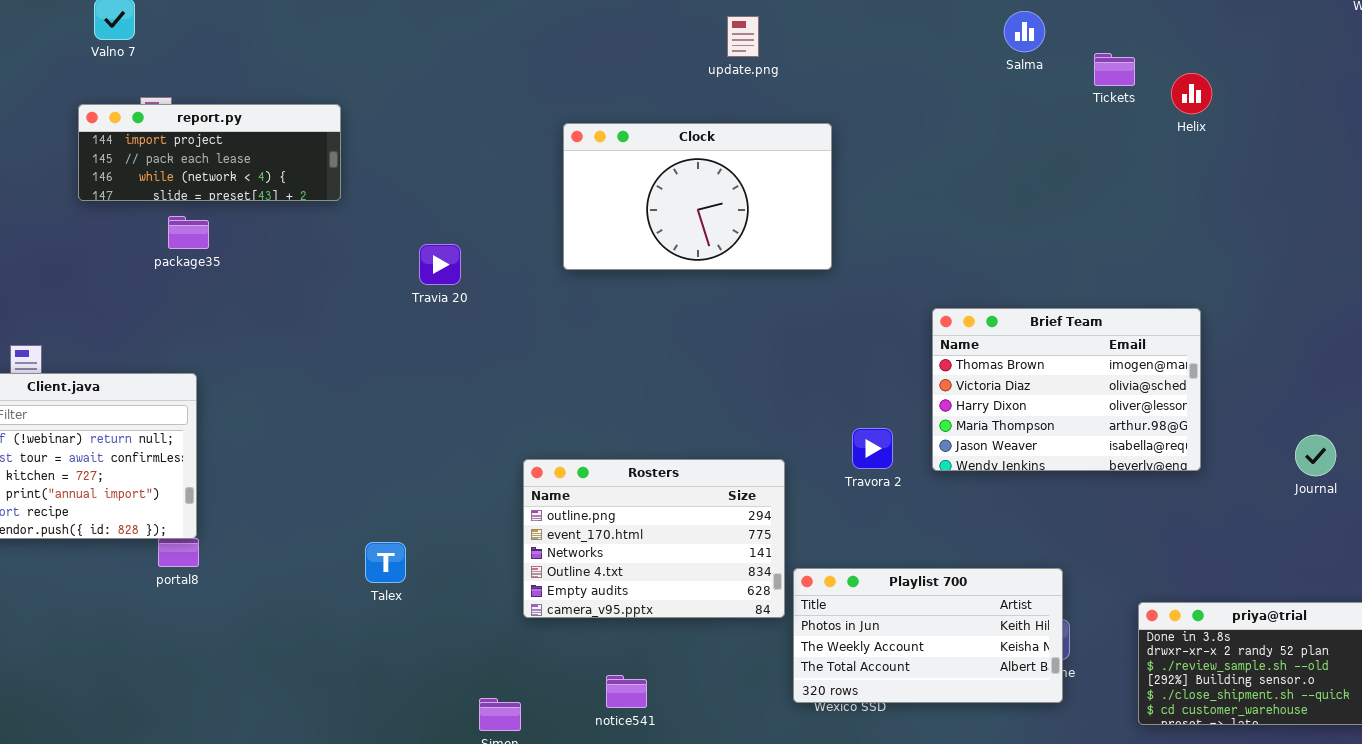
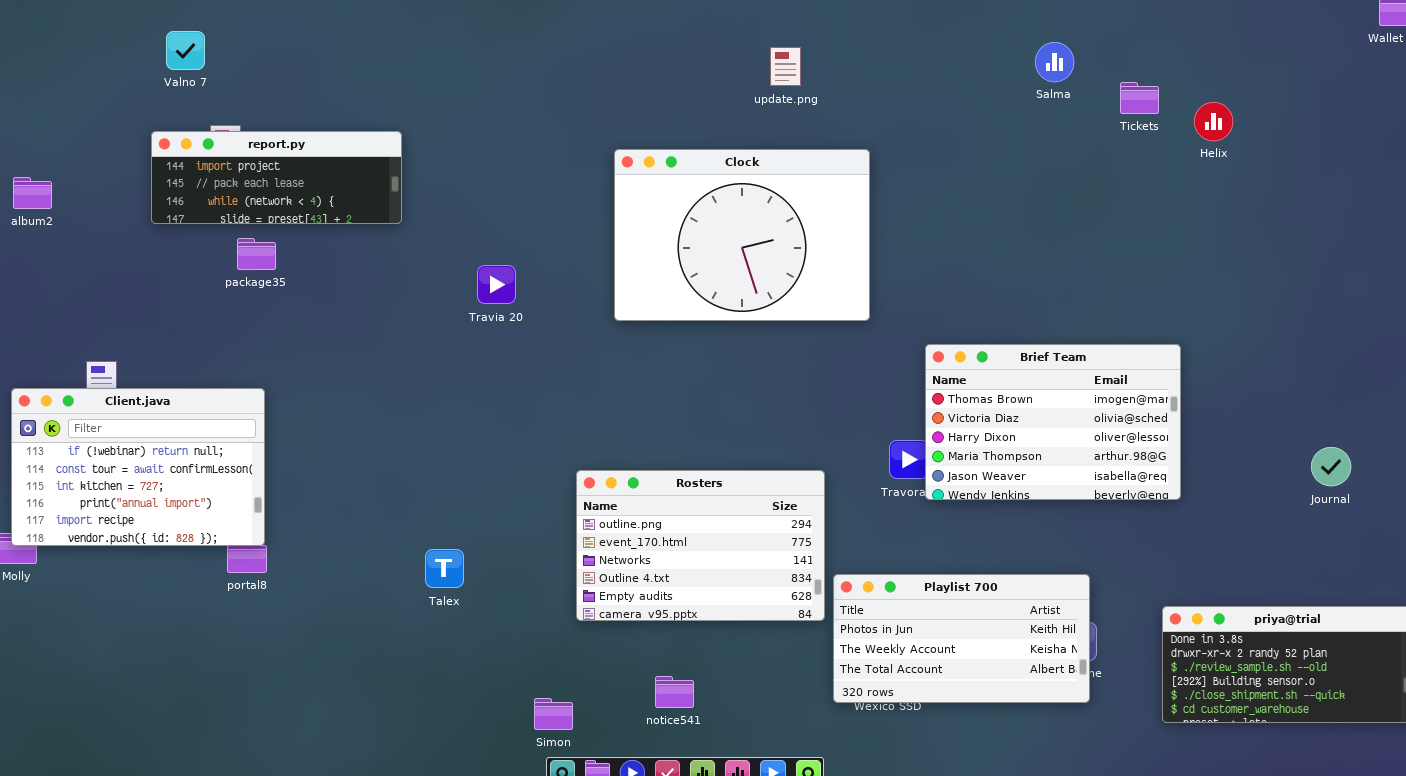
Clock: [563,123,832,270] -> [614,149,870,321], resized
Brief Team: [932,308,1201,471] -> [925,344,1181,500], moved

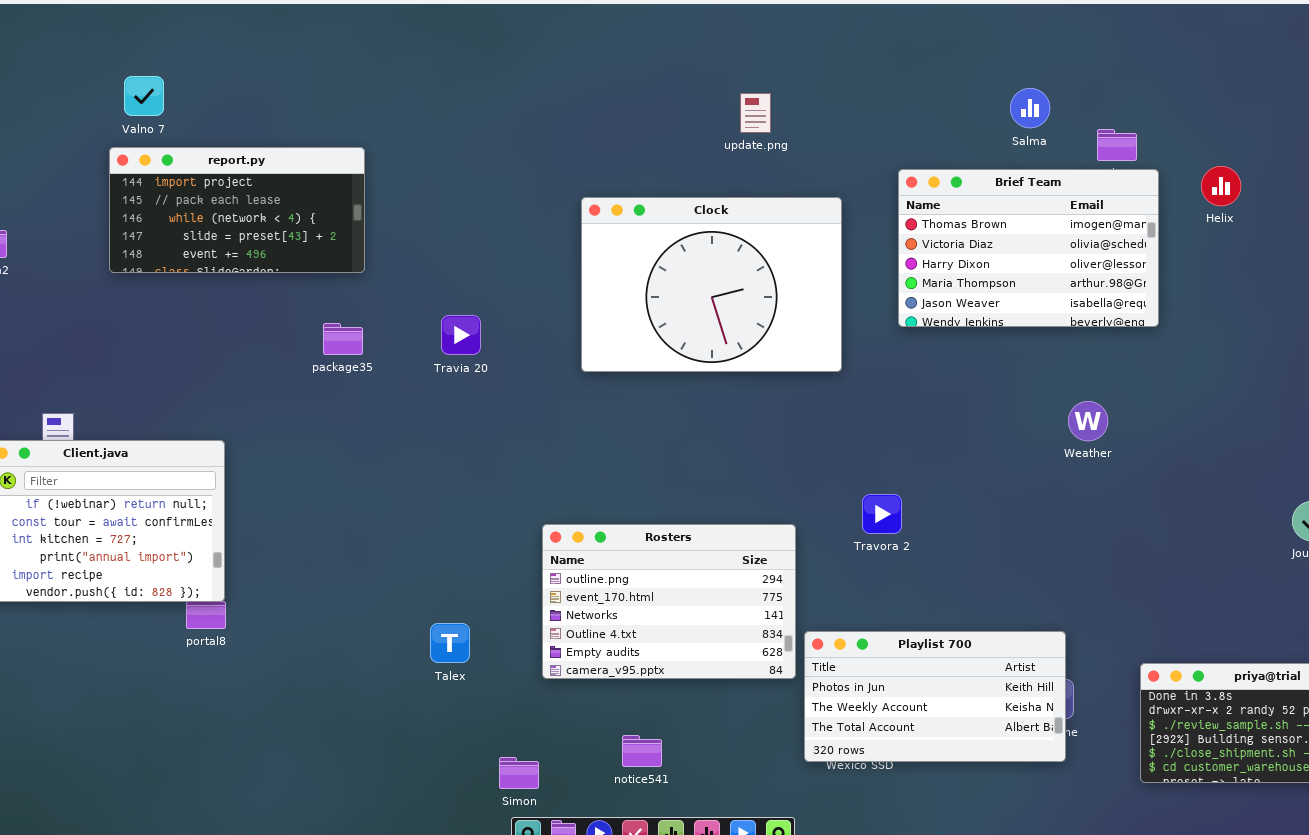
Helix: [1194,102,1233,141] -> [1201,166,1241,206], moved
report.py: [151,131,402,224] -> [109,147,365,273], resized
package35: [237,238,276,270] -> [323,323,363,355], moved
Brief Team: [925,344,1181,500] -> [898,169,1159,327], moved
Talex: [425,549,464,588] -> [430,623,470,663], moved

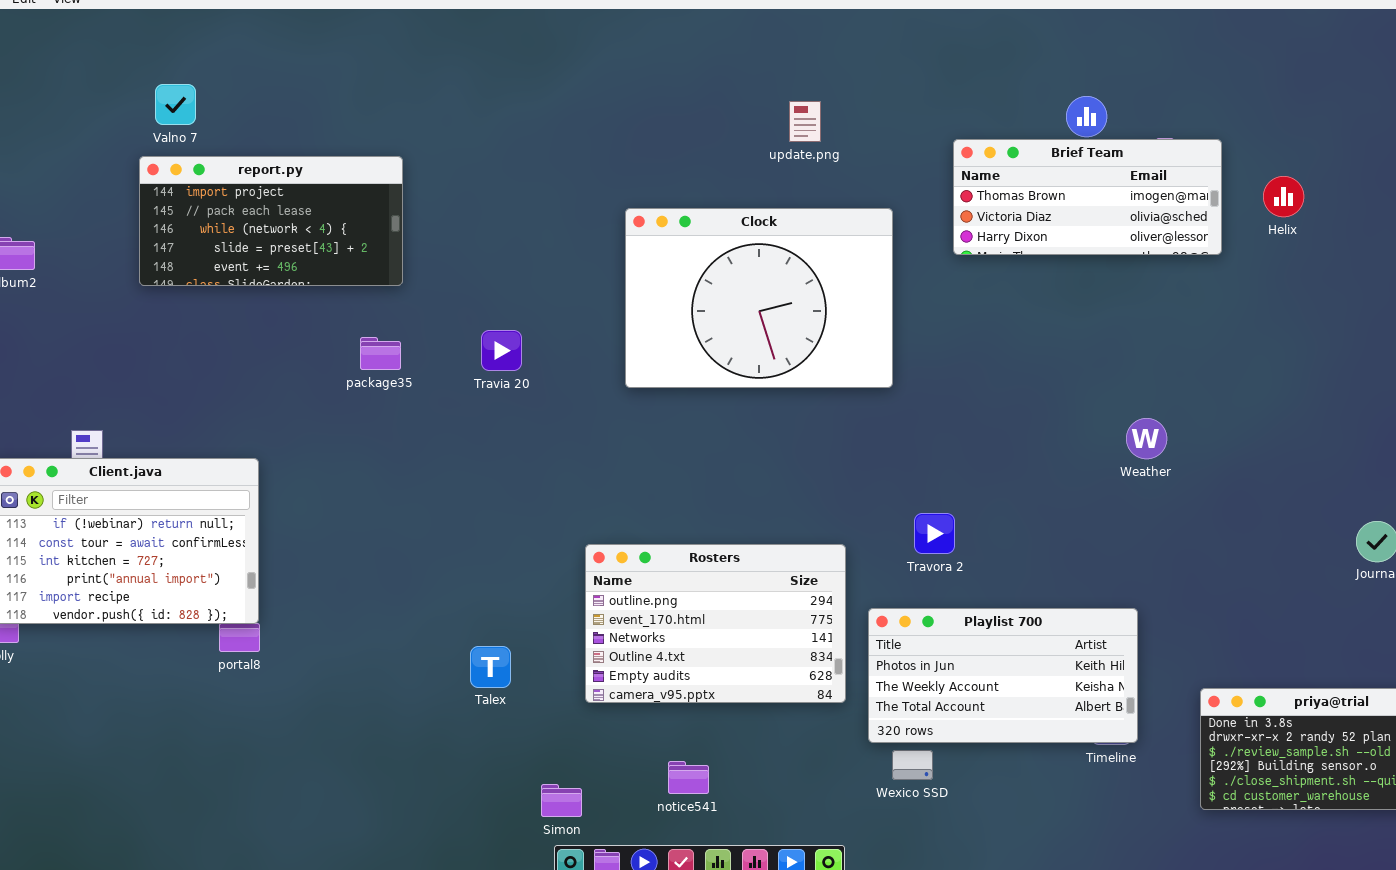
Brief Team: [898,169,1159,327] -> [953,139,1222,255], moved, resized
Playlist 700: [804,631,1066,762] -> [868,608,1138,743], moved

